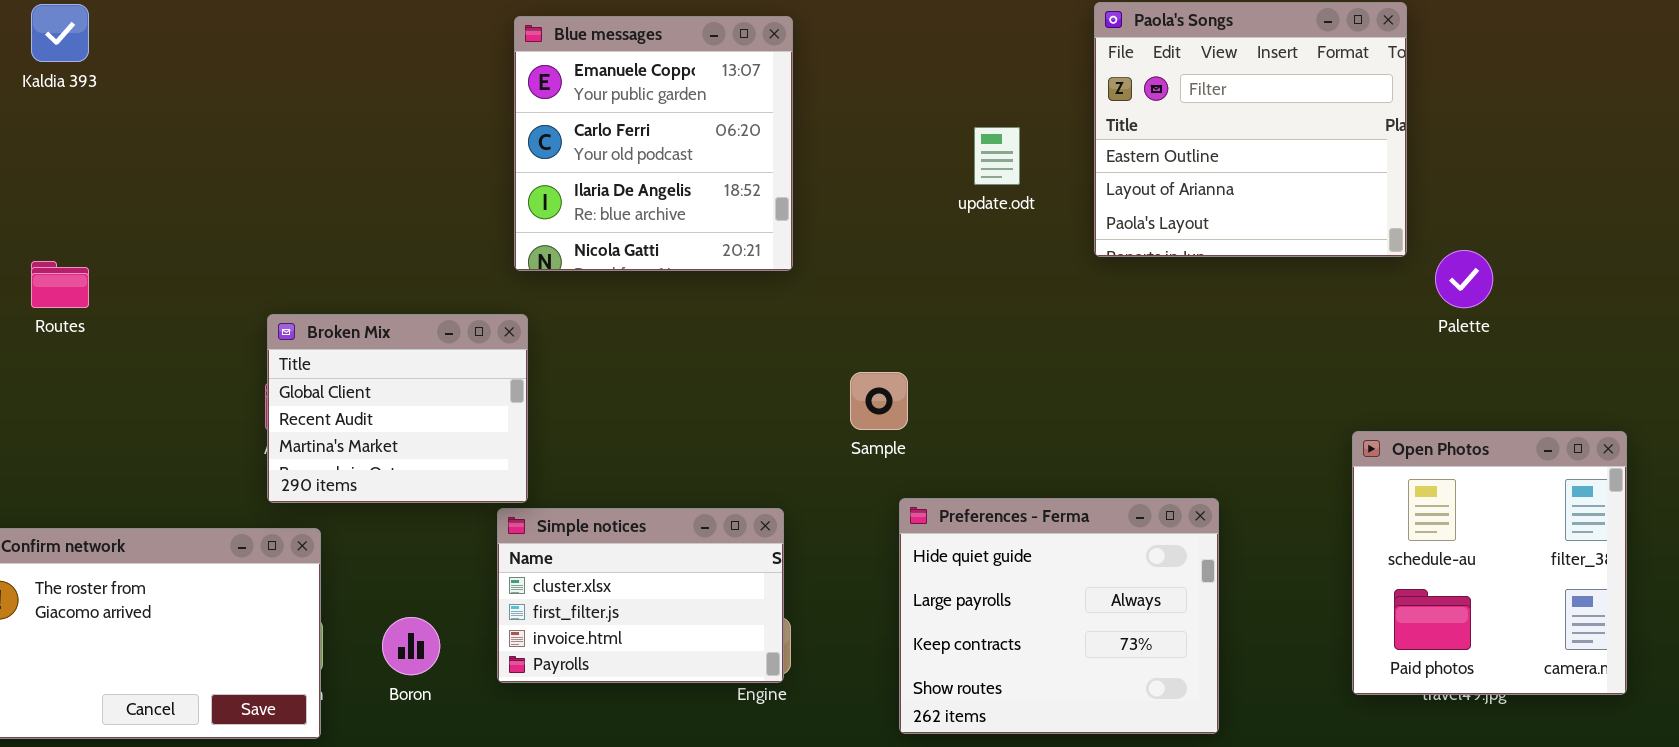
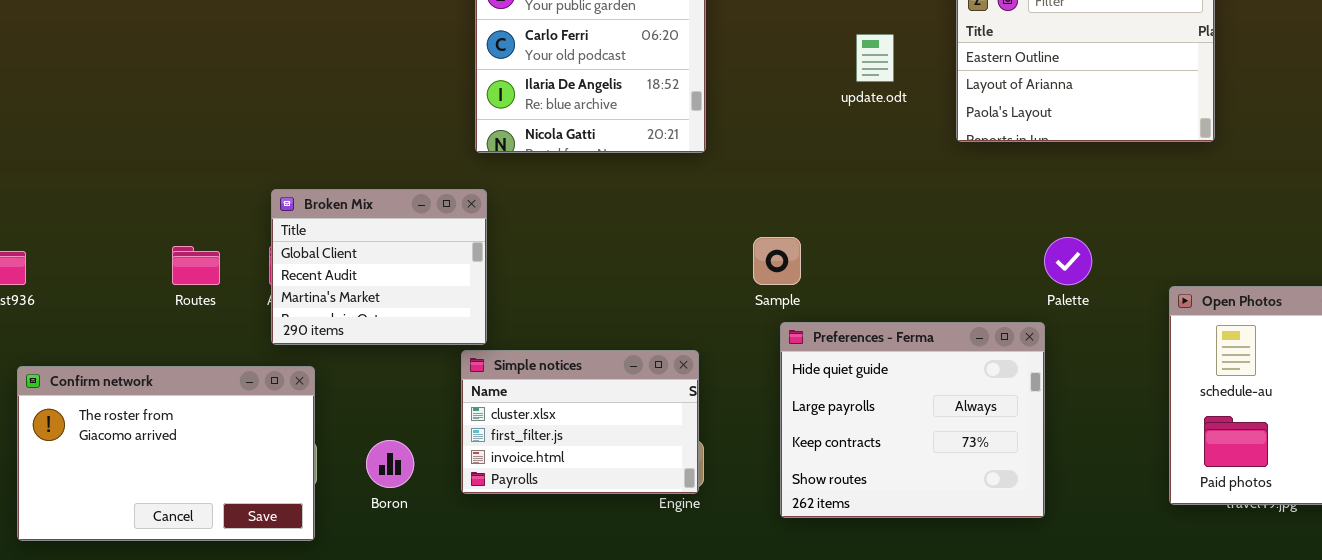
Palette: [1435,250,1493,308] -> [1044,237,1092,285], moved
Routes: [31,261,89,308] -> [172,246,220,285], moved
Preferences - Ferma: [899,498,1219,734] -> [780,322,1045,518], moved

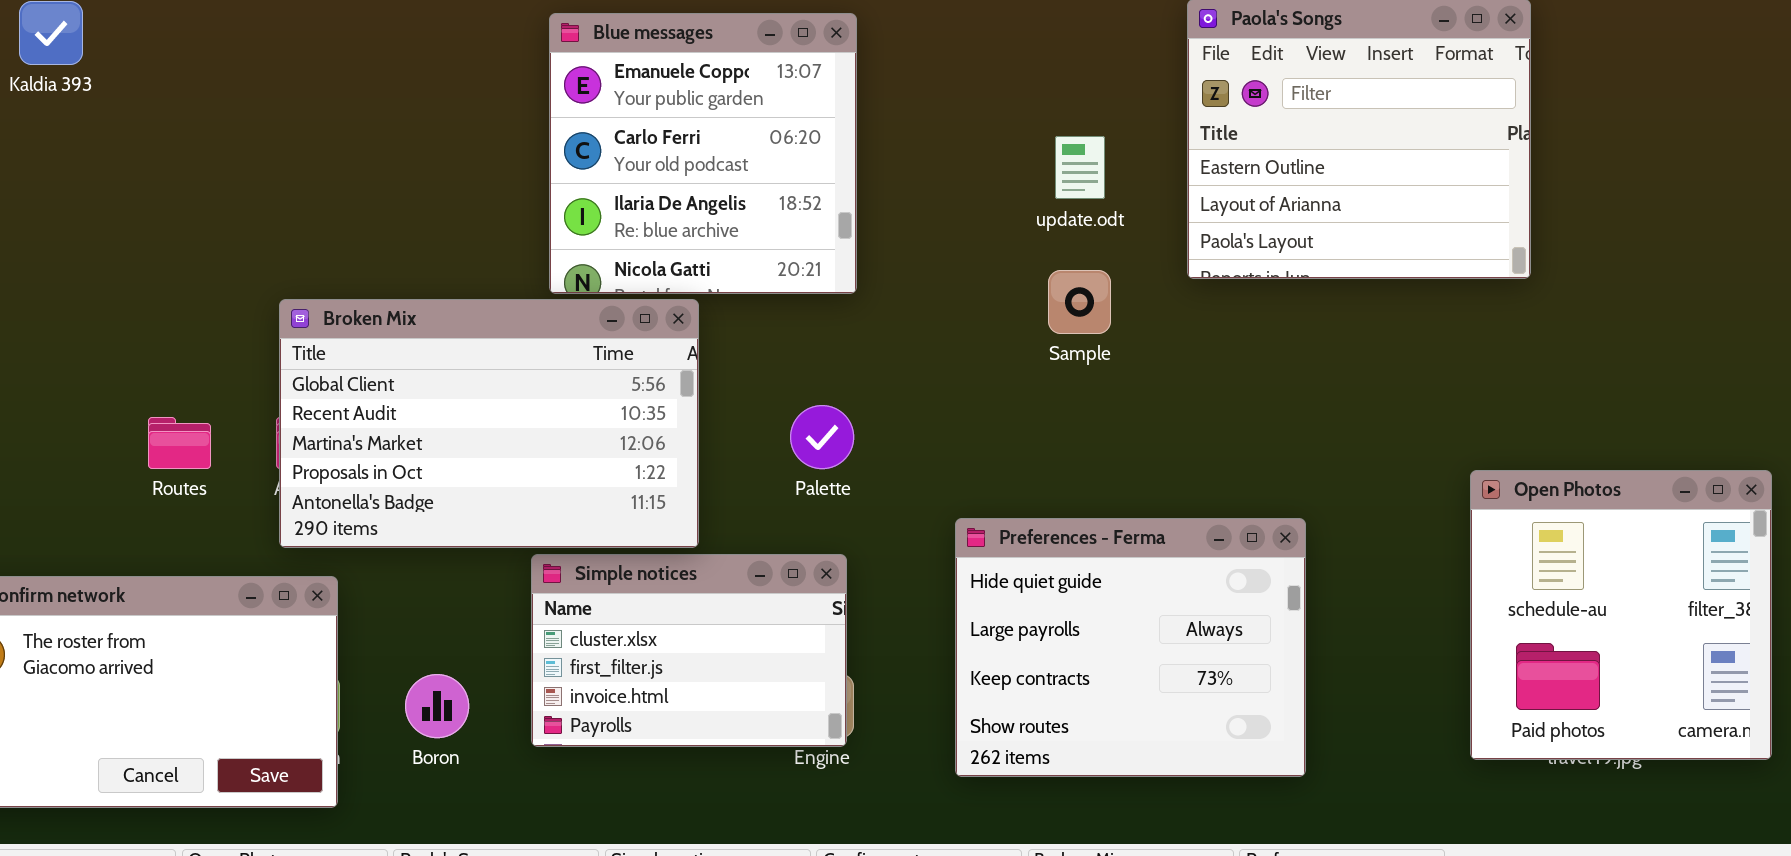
Broken Mix: [271,189,487,345] -> [279,299,699,548], resized
Sample: [753,237,801,285] -> [1048,270,1111,334], moved
Palette: [1044,237,1092,285] -> [790,405,854,469], moved

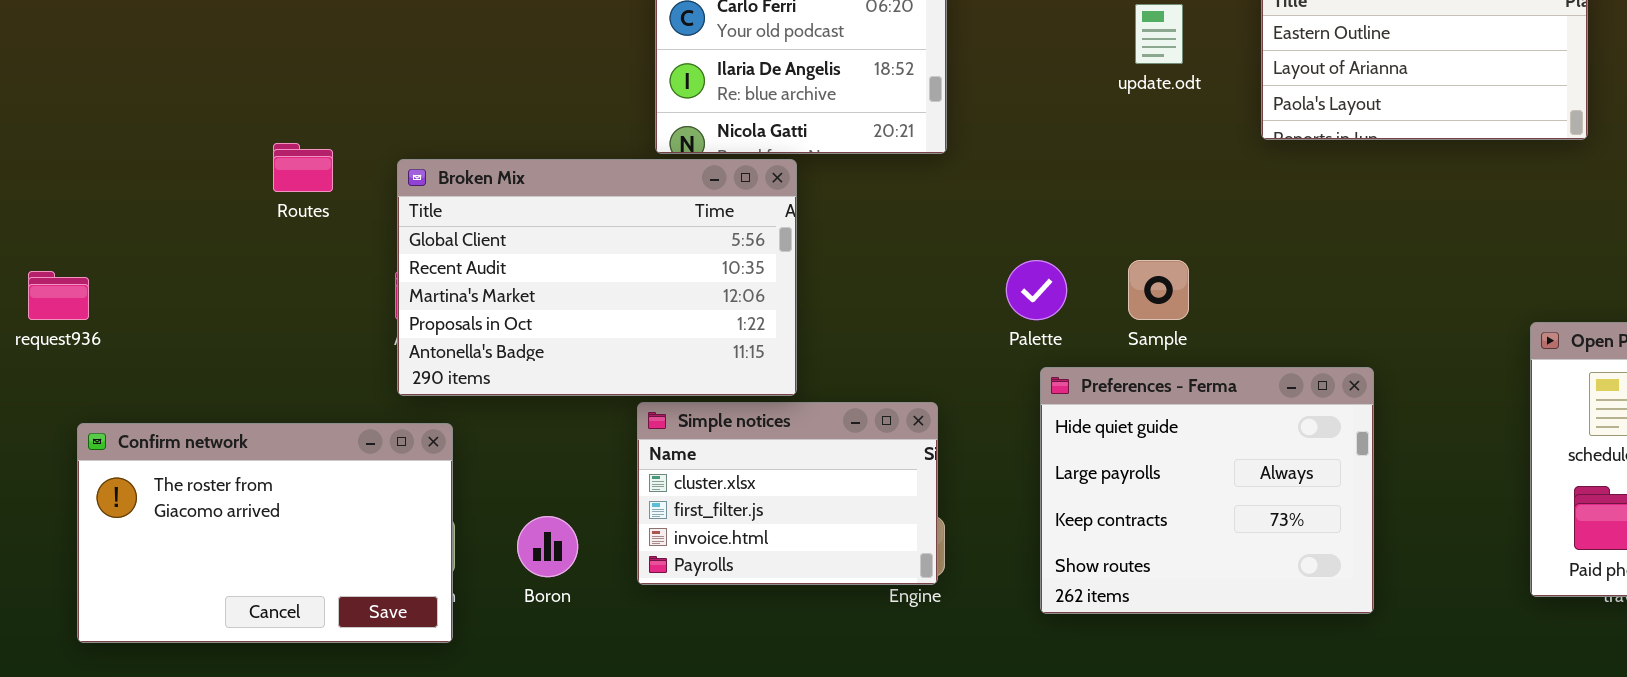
Sample: [1048,270,1111,334] -> [1128,260,1189,320], moved
Palette: [790,405,854,469] -> [1006,260,1067,320], moved
Routes: [148,417,211,469] -> [273,143,333,192], moved

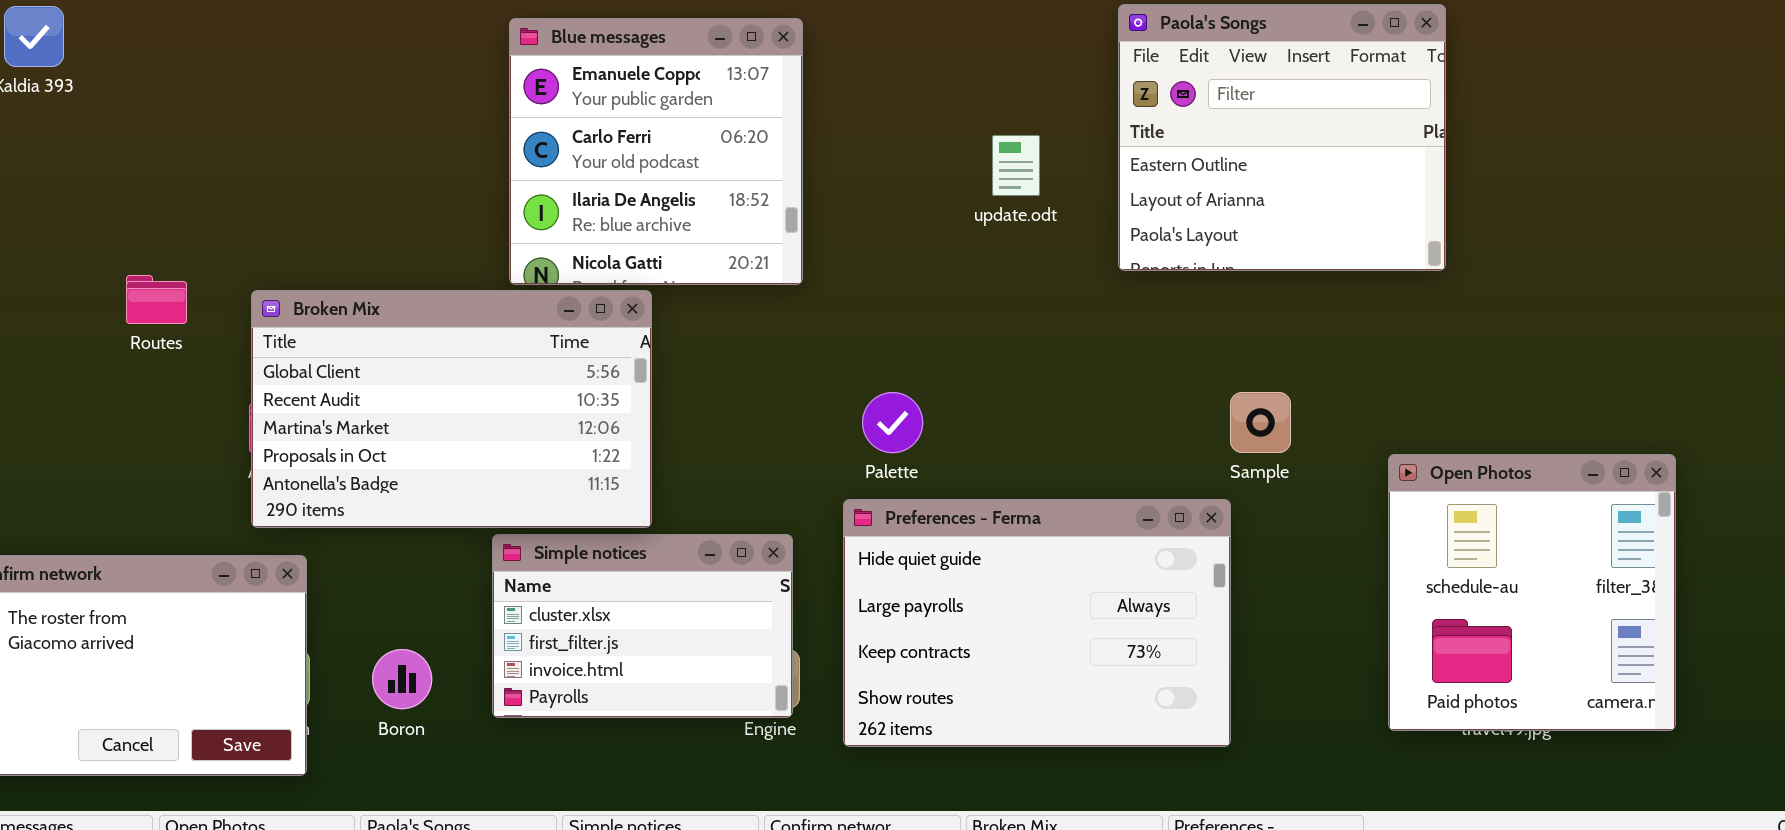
Sample: [1128,260,1189,320] -> [1230,392,1291,453], moved
Preferences - Ferma: [1040,367,1374,614] -> [843,499,1231,747], resized

